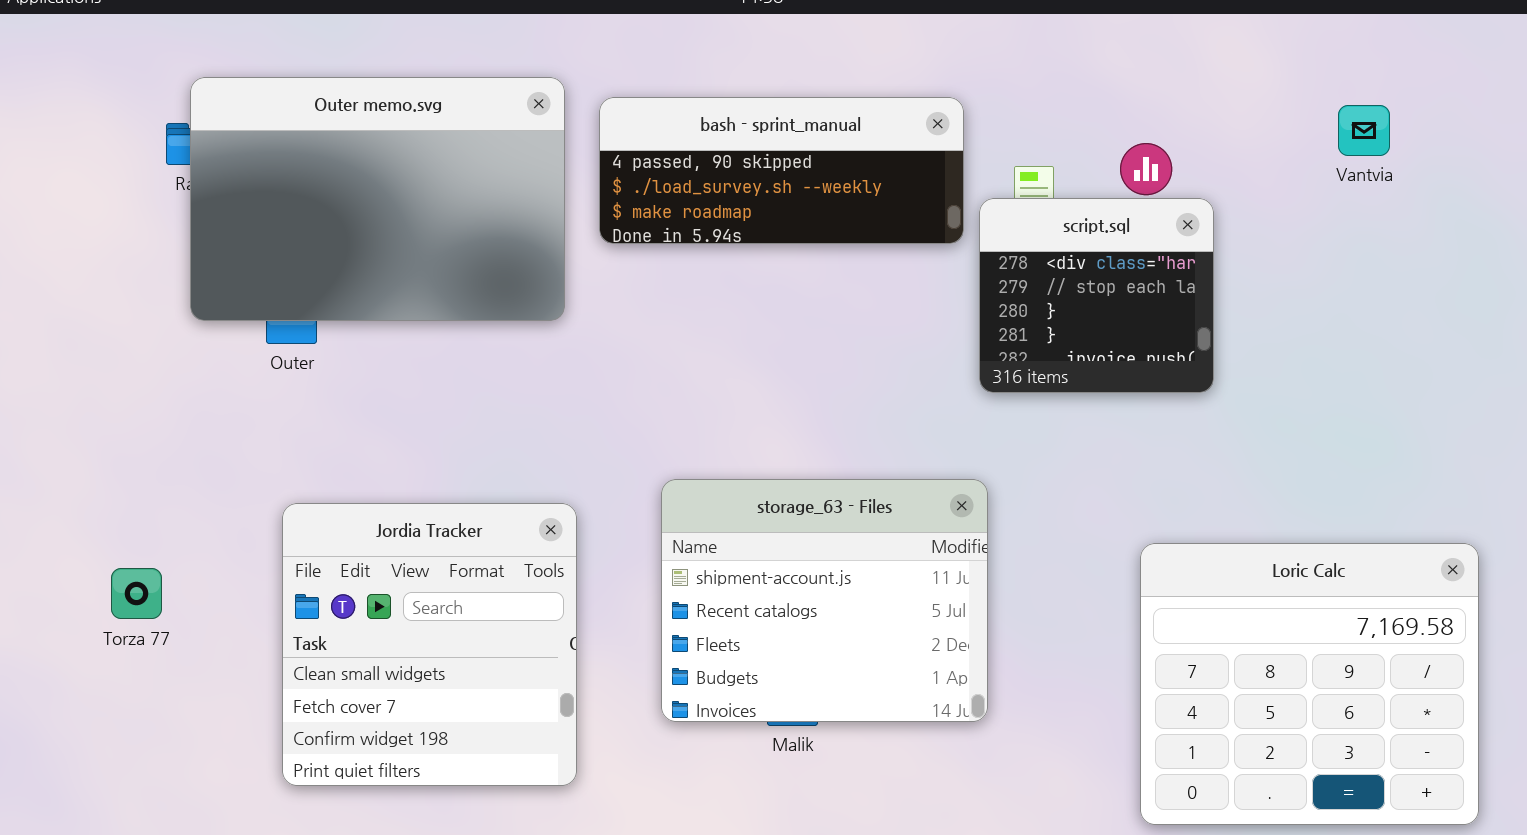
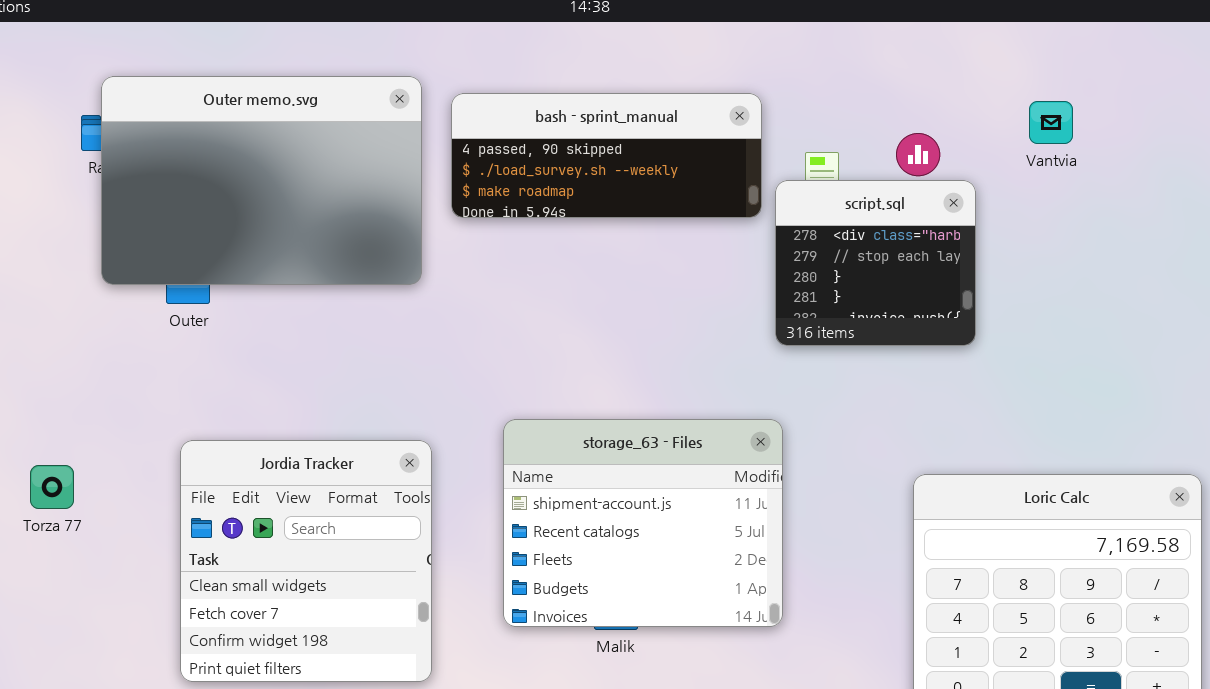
Vantvia: [1338,105,1390,156] -> [1029,101,1073,144], moved
Torza 77: [111,568,162,619] -> [30,465,74,509], moved

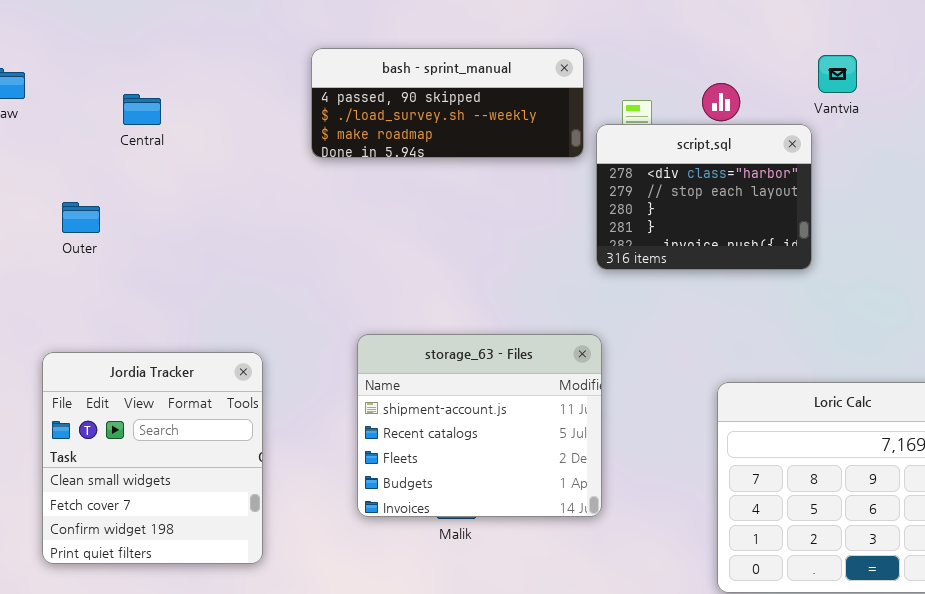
Outer memo.svg: [101,76,422,285] -> none, closed
script.sql: [775,180,976,346] -> [596,124,812,270], resized
Jordia Tracker: [180,440,432,682] -> [42,352,263,564], moved

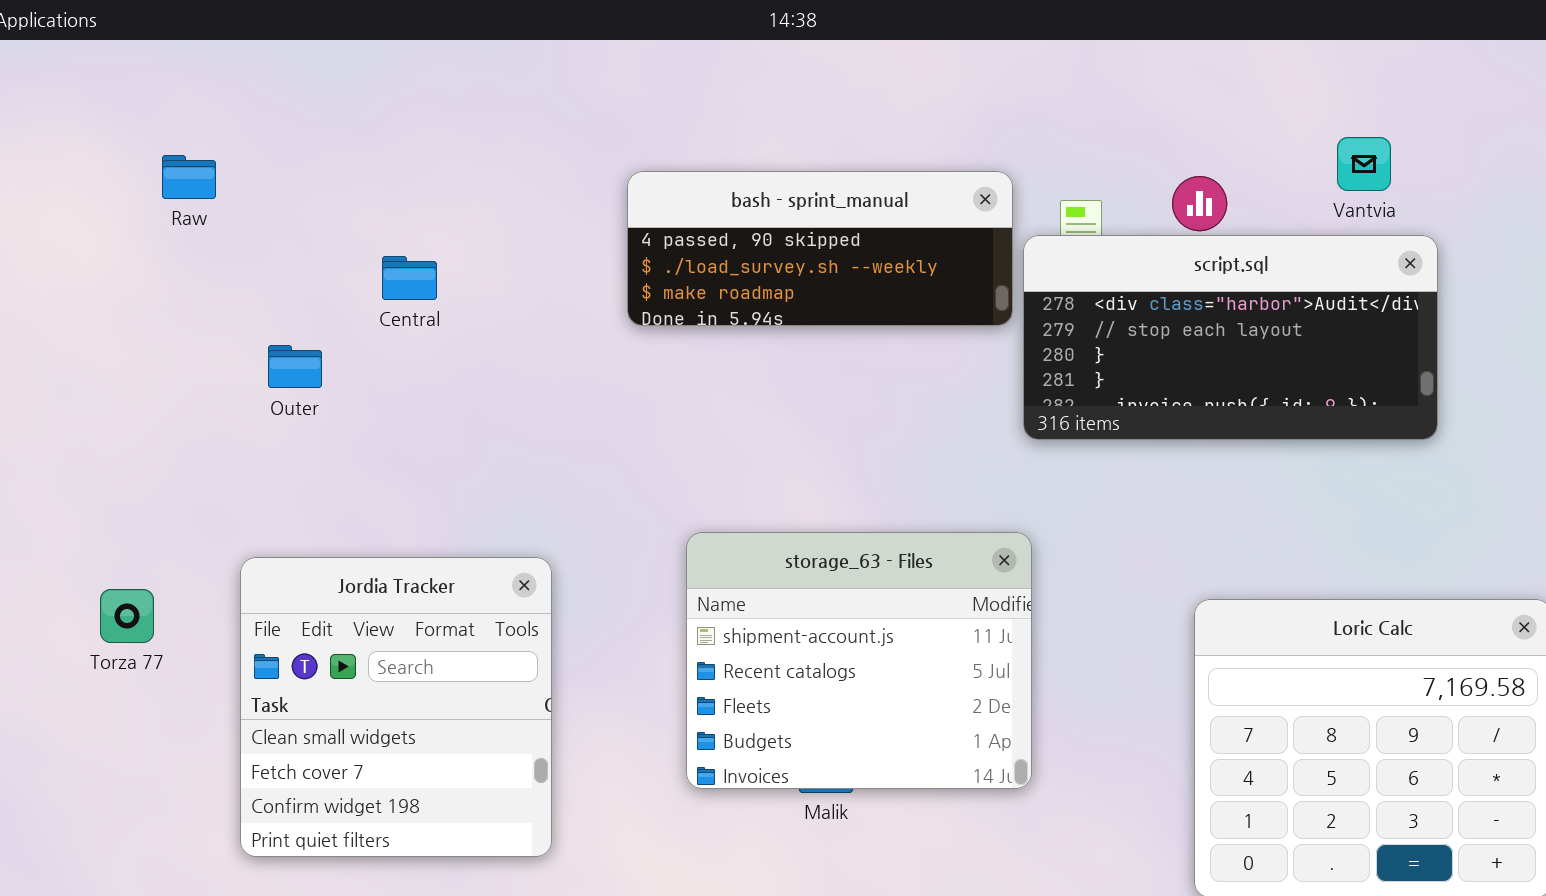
bash - sprint_manual: [311,48,584,158] -> [627,171,1013,326], moved
Central: [123,94,161,125] -> [382,256,437,300], moved
script.sql: [596,124,812,270] -> [1023,235,1438,440], resized

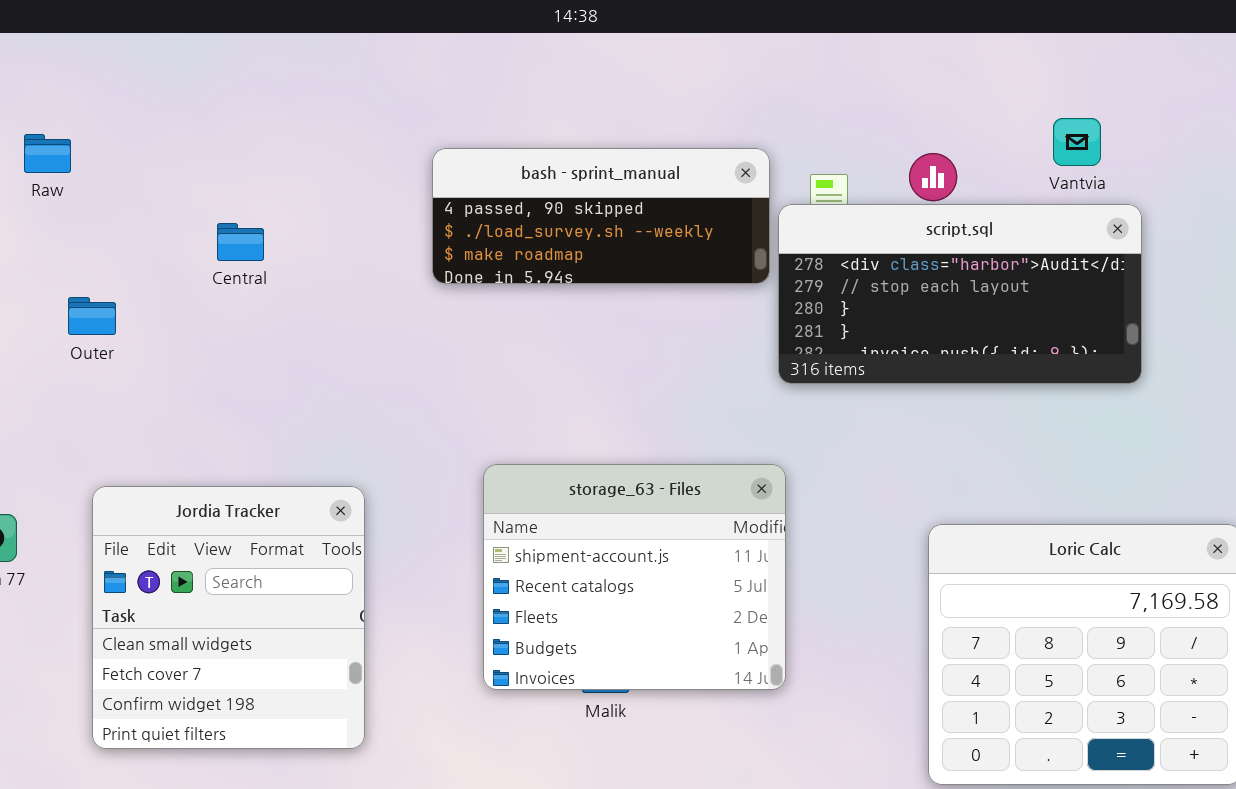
Outer: [268,345,322,388] -> [68,297,116,335], moved

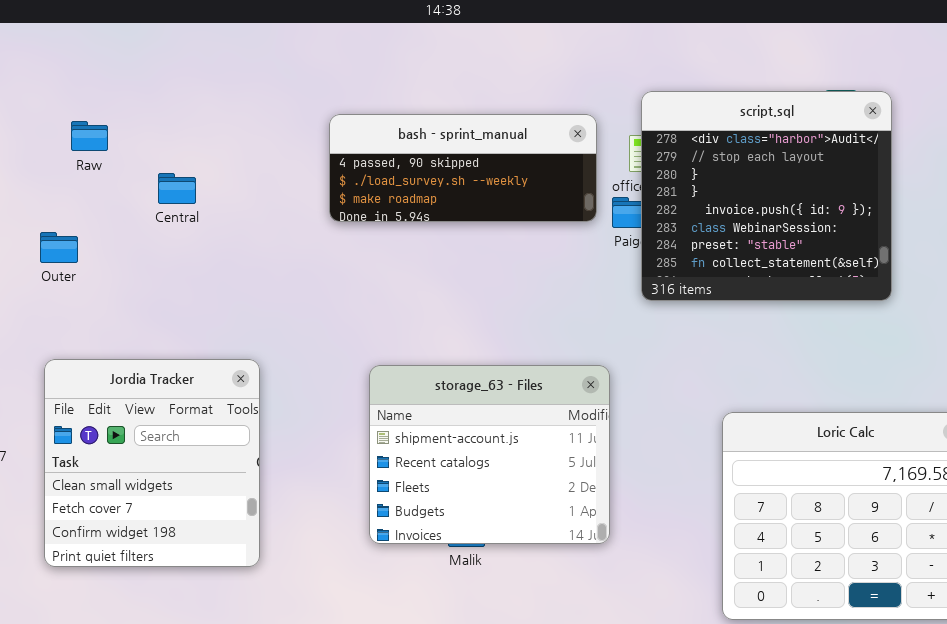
Raw: [24,134,71,173] -> [71,121,108,151], moved
script.sql: [778,204,1142,384] -> [641,91,892,301], resized
Jordia Tracker: [92,486,365,749] -> [44,359,260,567], moved

